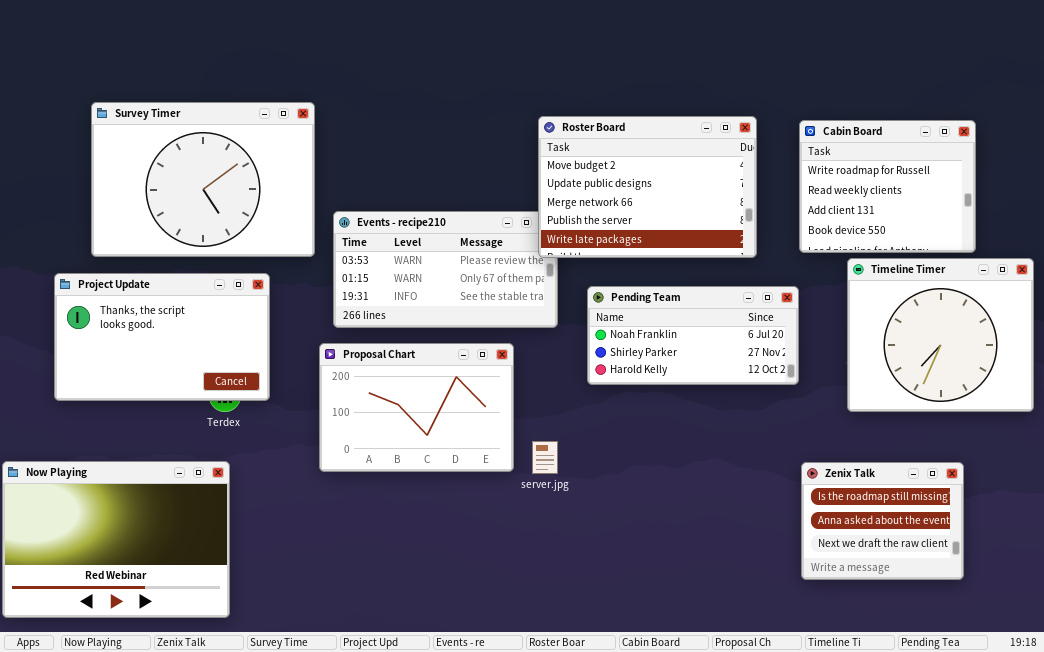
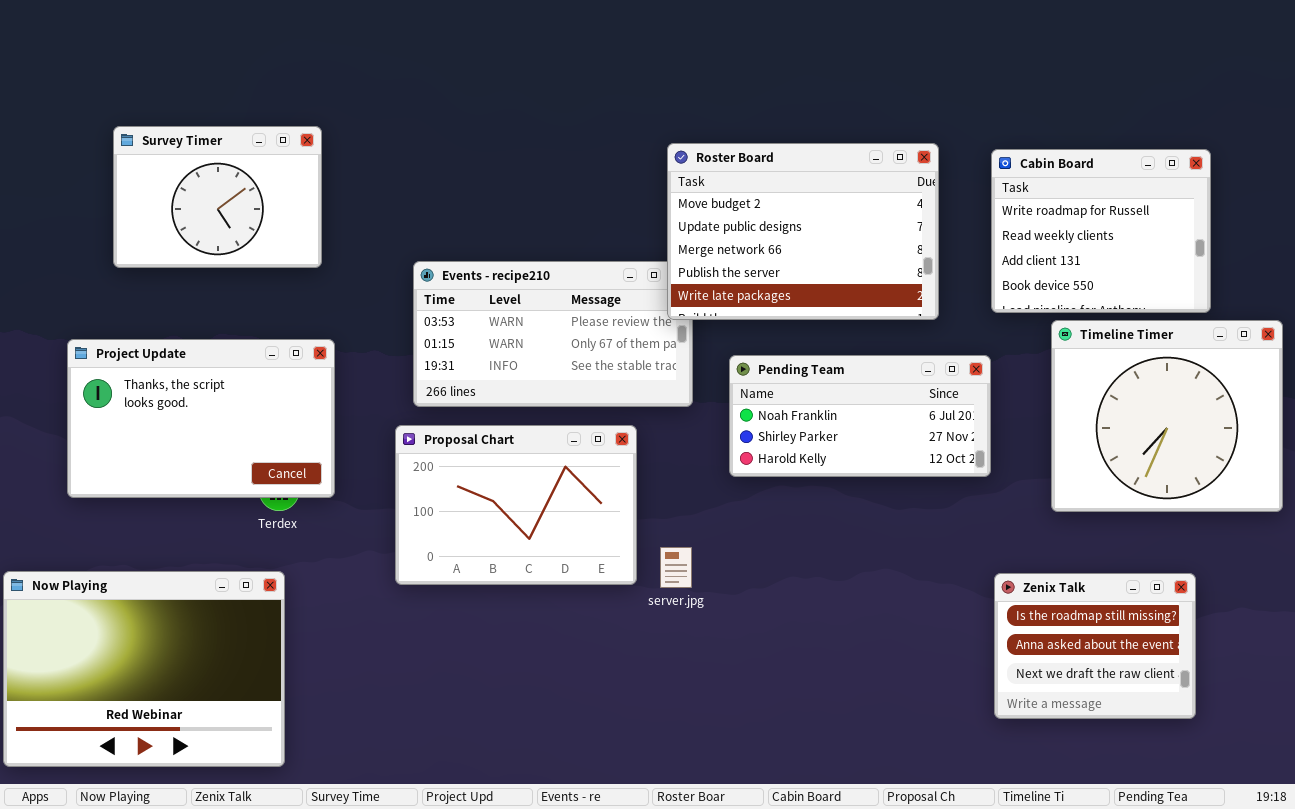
Survey Timer: [91,102,315,257] -> [113,126,322,268], resized

